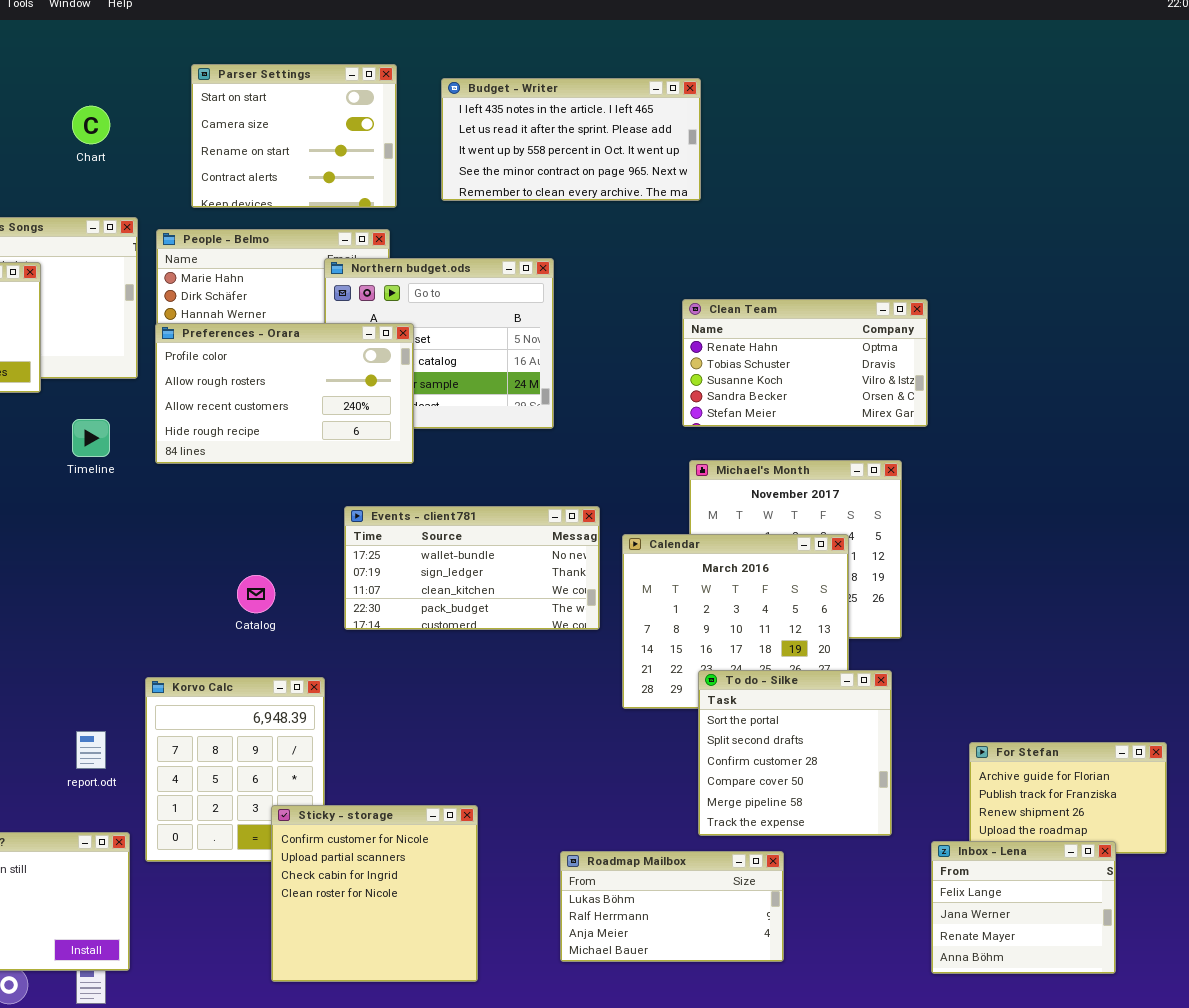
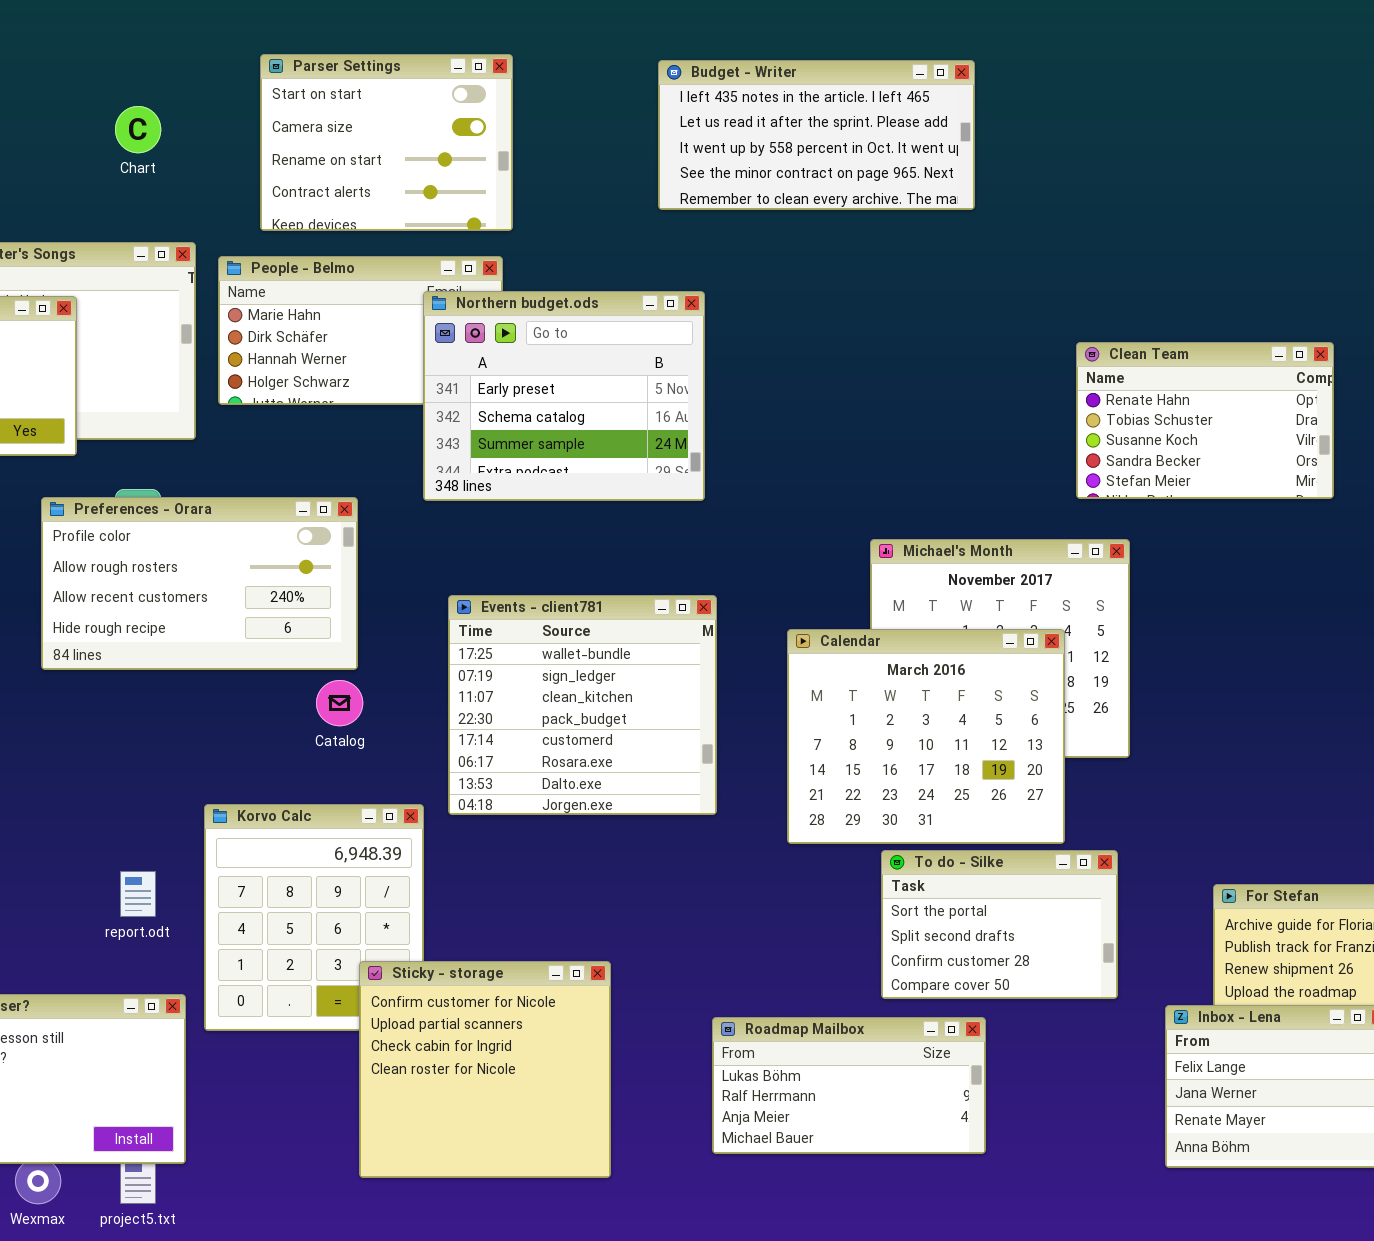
Budget - Writer: [441,78,701,201] -> [658,60,975,210], moved
Clean Team: [682,299,928,427] -> [1076,342,1334,499], moved, resized
Preferences - Orara: [155,323,414,464] -> [41,497,358,670], moved
Events - client781: [344,506,600,630] -> [448,595,717,815], resized
To do - Silke: [698,670,892,836] -> [881,850,1118,999], resized

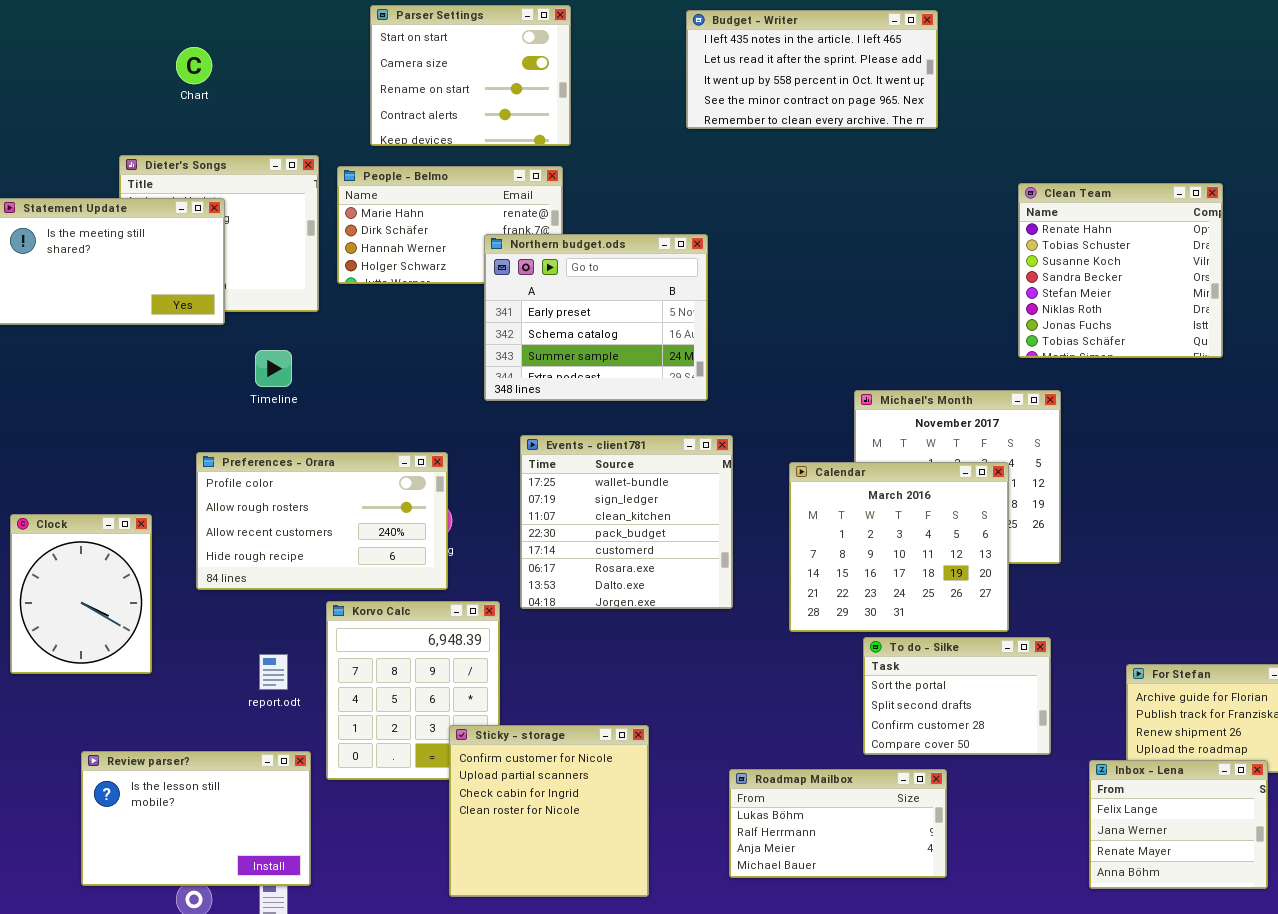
Chart: [115,106,161,153] -> [176,47,212,84], moved
Northern budget.ods: [423,291,705,501] -> [484,234,708,401], moved
Clean Team: [1076,342,1334,499] -> [1018,183,1223,358], resized
Preferences - Orara: [41,497,358,670] -> [196,452,448,590], moved

